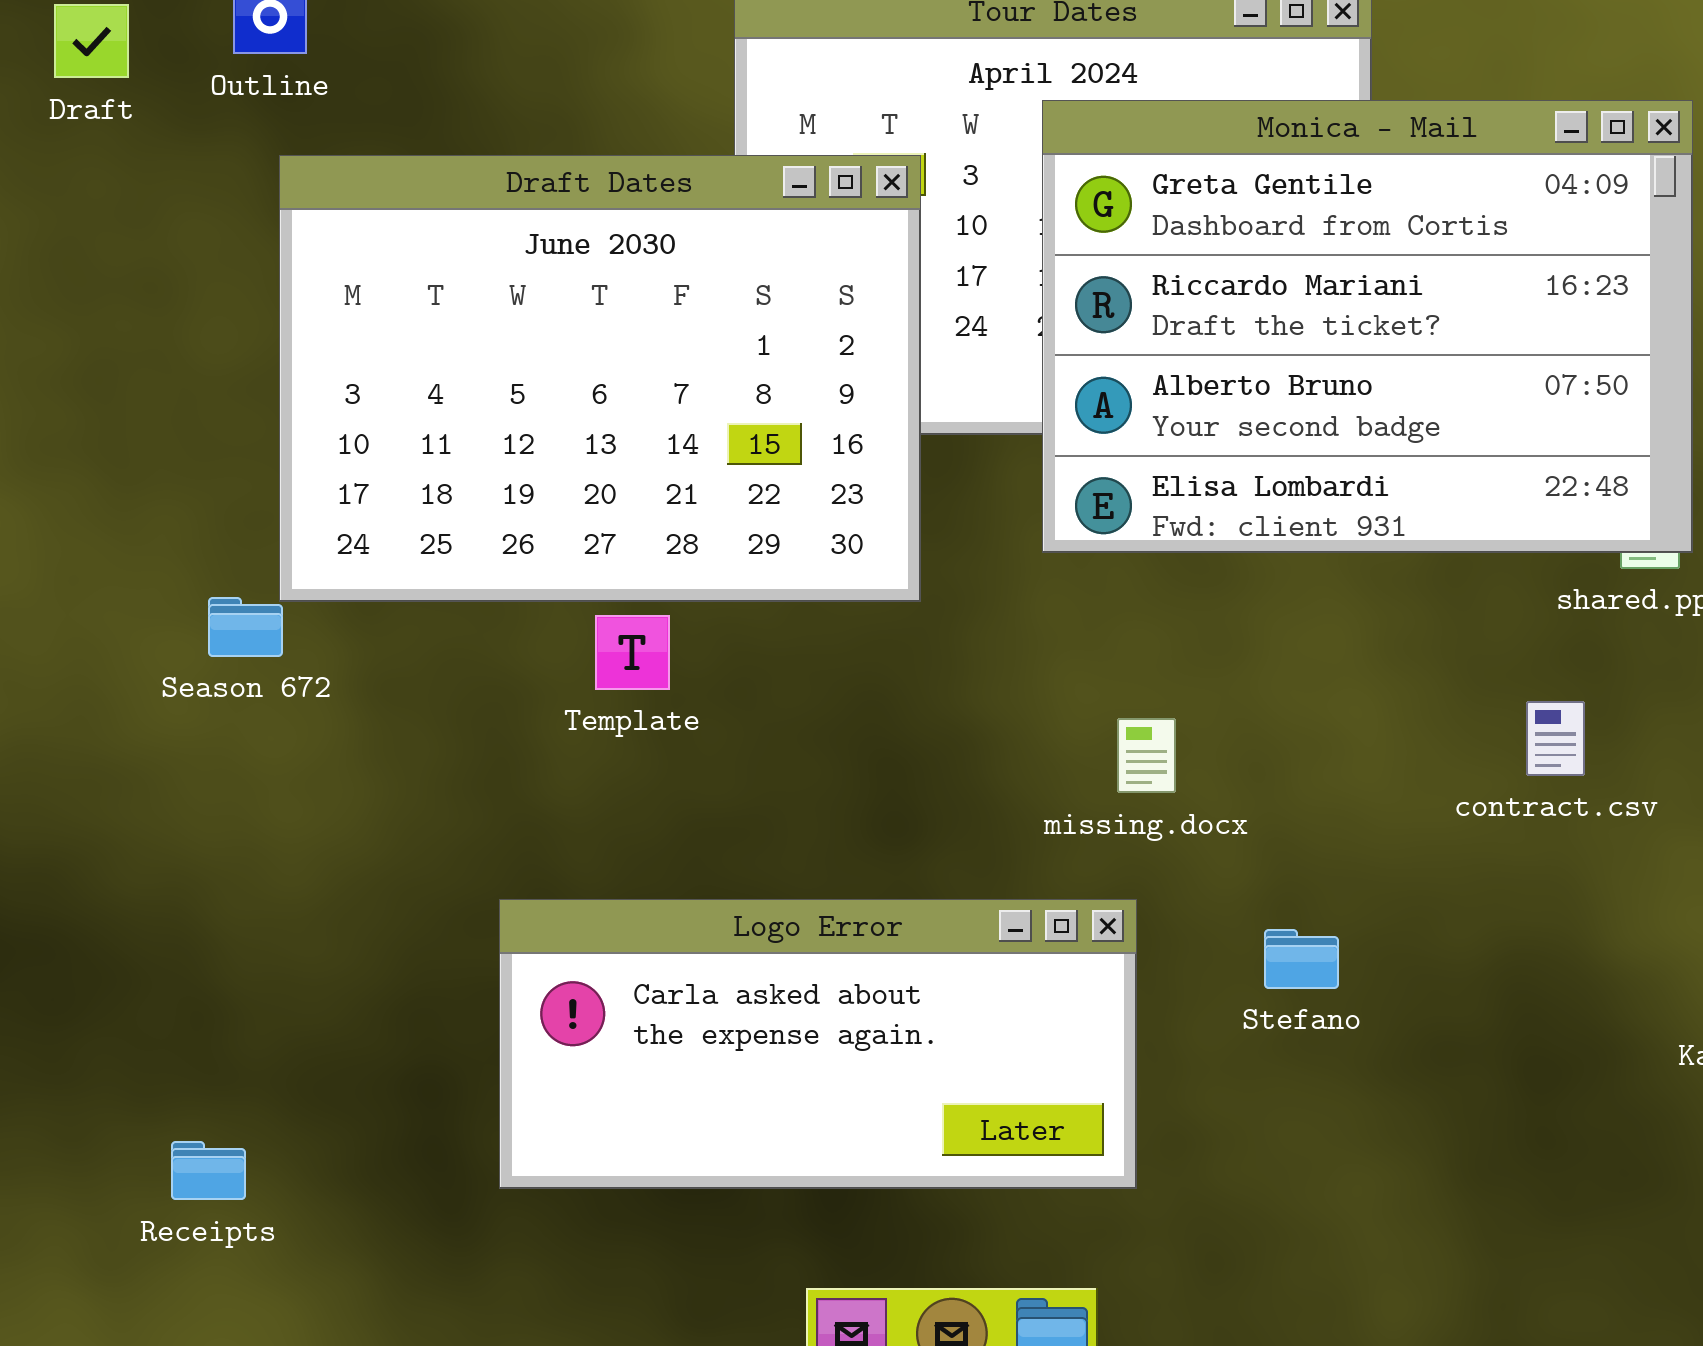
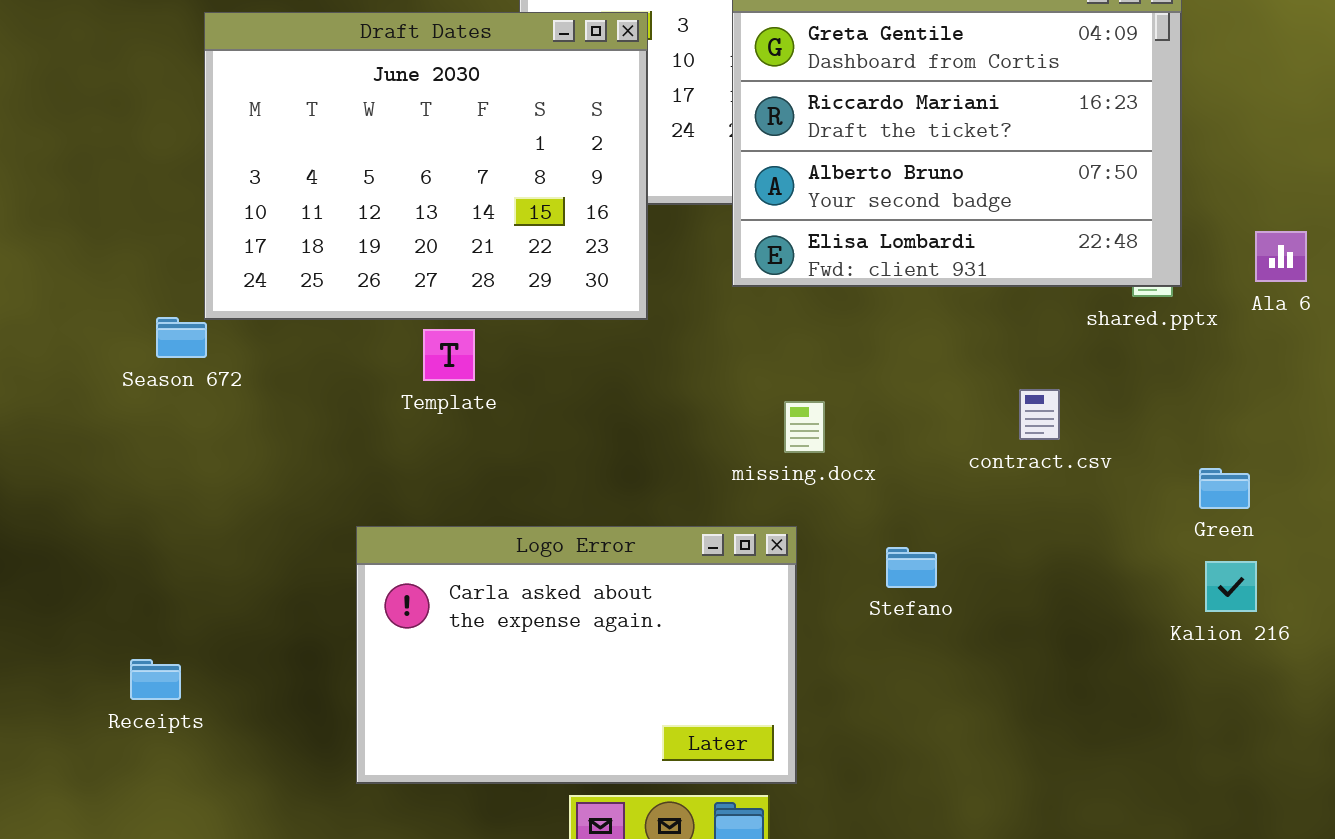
contract.csv: [1526,701,1585,776] -> [1019,389,1060,440], moved
Logo Error: [499,899,1137,1189] -> [356,526,797,784], resized
Receipts: [171,1141,246,1200] -> [130,659,181,700], moved

